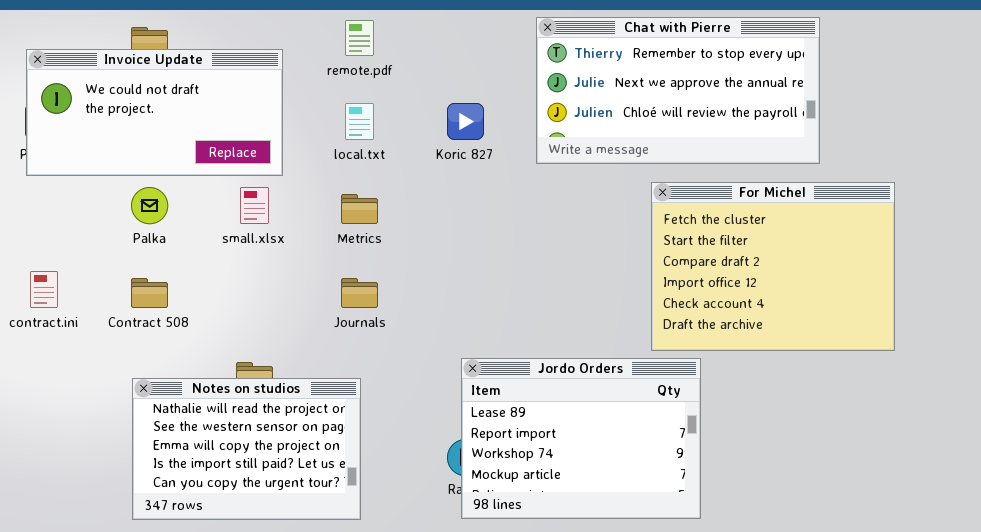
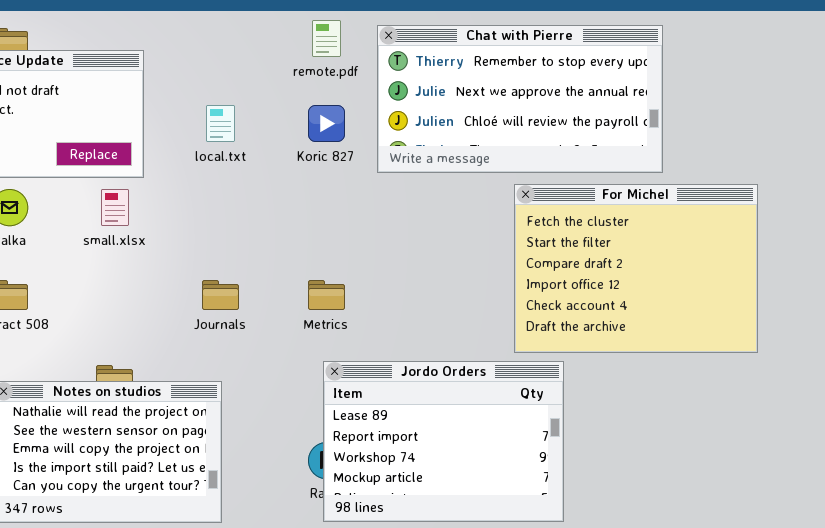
Chat with Pierre: [536,17,820,164] -> [377,25,663,173], moved
remote.pdf: [345,20,374,56] -> [312,20,341,57], moved
Metrics: [341,194,378,224] -> [308,280,345,310], moved

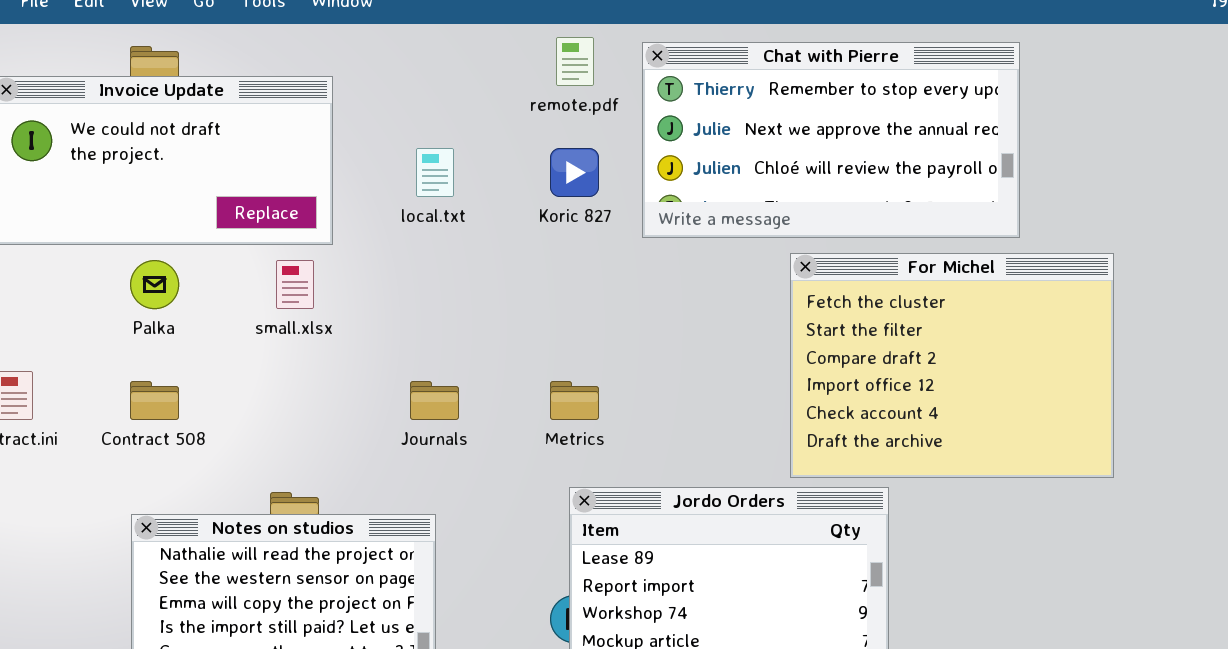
For Michel: [514,184,758,353] -> [790,253,1114,478], moved

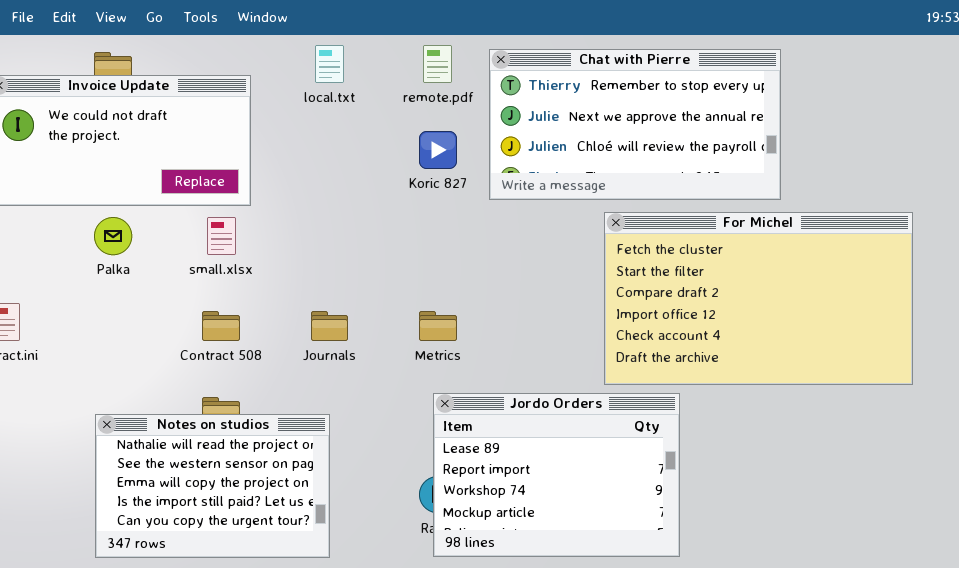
local.txt: [416,148,454,197] -> [315,45,344,83], moved
For Michel: [790,253,1114,478] -> [604,212,913,385], resized
Contract 508: [130,381,179,420] -> [202,311,240,341], moved

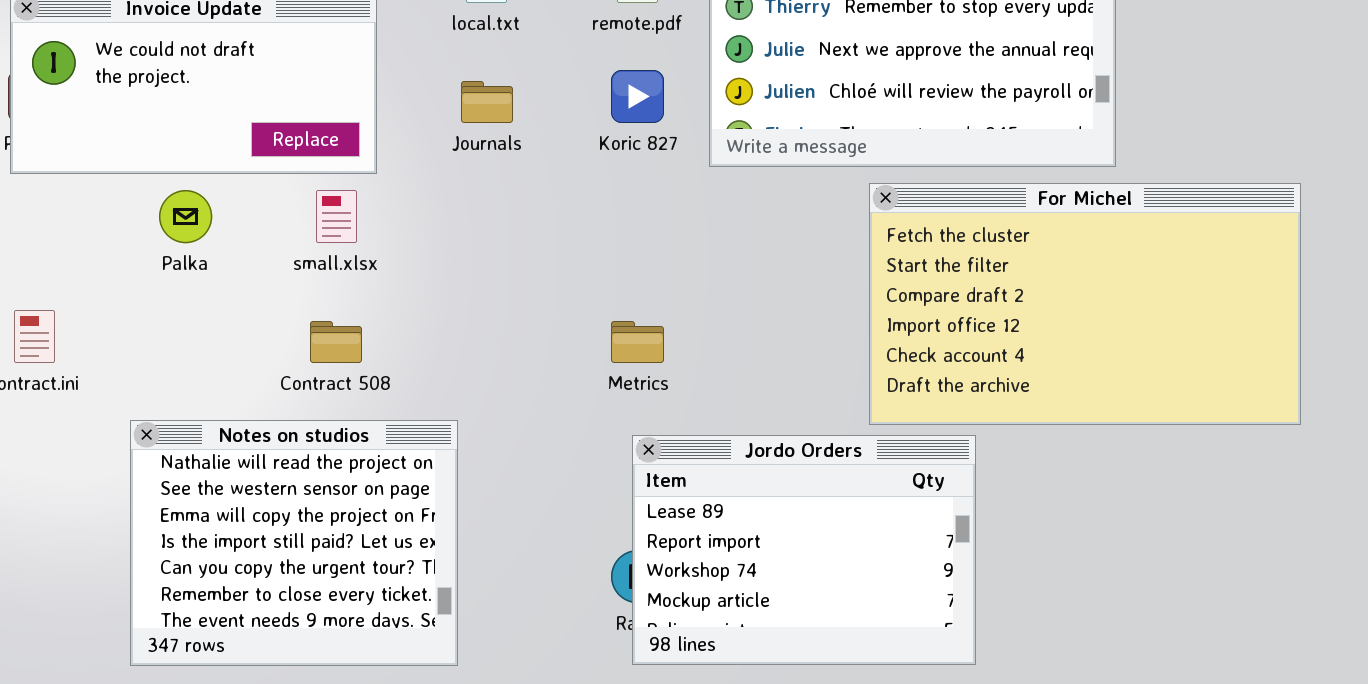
Journals: [311,311,348,341] -> [461,81,513,123], moved
Notes on studios: [95,414,330,558] -> [130,420,458,666], moved, resized

